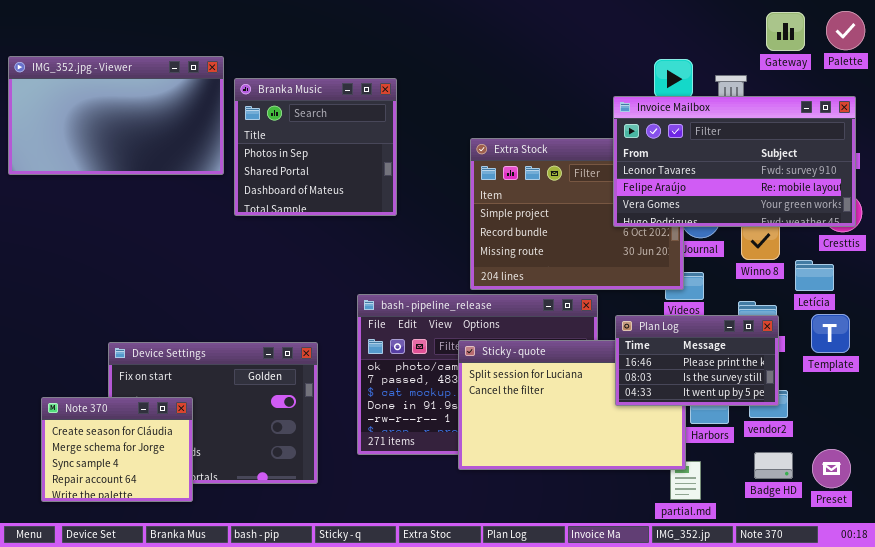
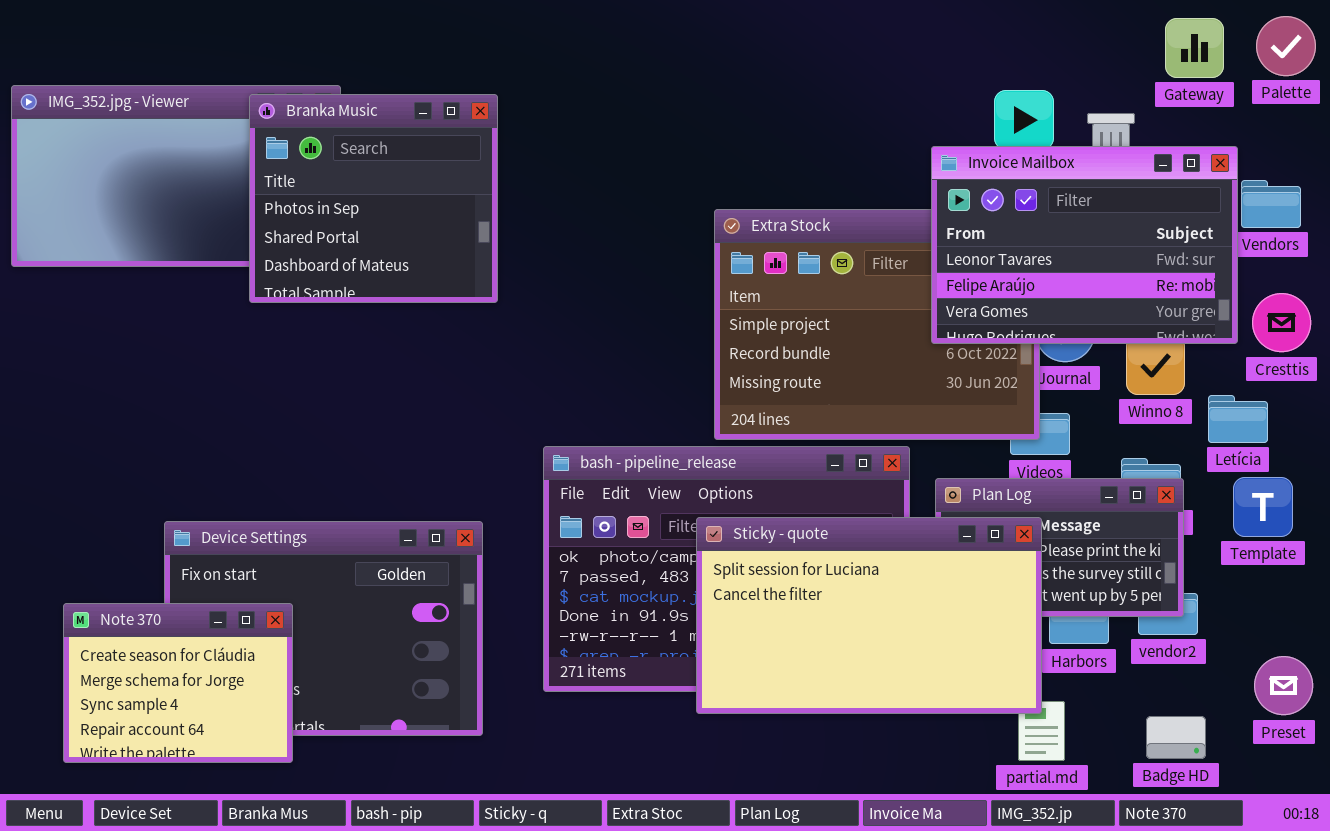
Branka Music: [234,78,397,216] -> [249,94,498,303], moved
Invoice Mailbox: [613,96,856,227] -> [931,146,1238,344], resized
Sticky - quote: [458,340,686,470] -> [696,517,1042,714], raised
Preset: [812,449,851,488] -> [1254,656,1313,715], moved
Badge HD: [754,452,793,479] -> [1146,716,1206,759], moved

